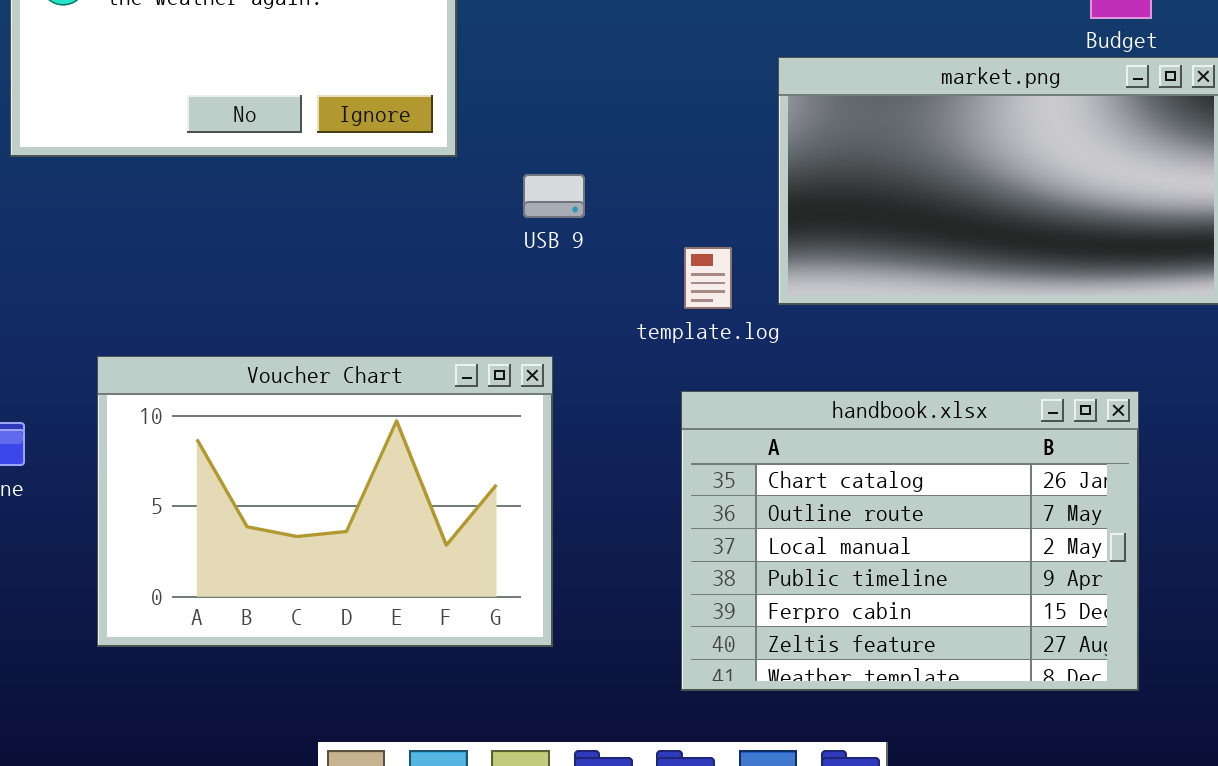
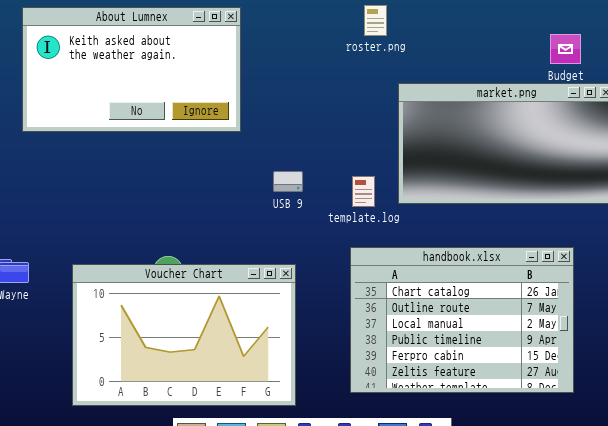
USB 9: [523,174,585,218] -> [273,171,303,192], moved
Voucher Chart: [97,356,553,647] -> [72,264,296,406], moved

